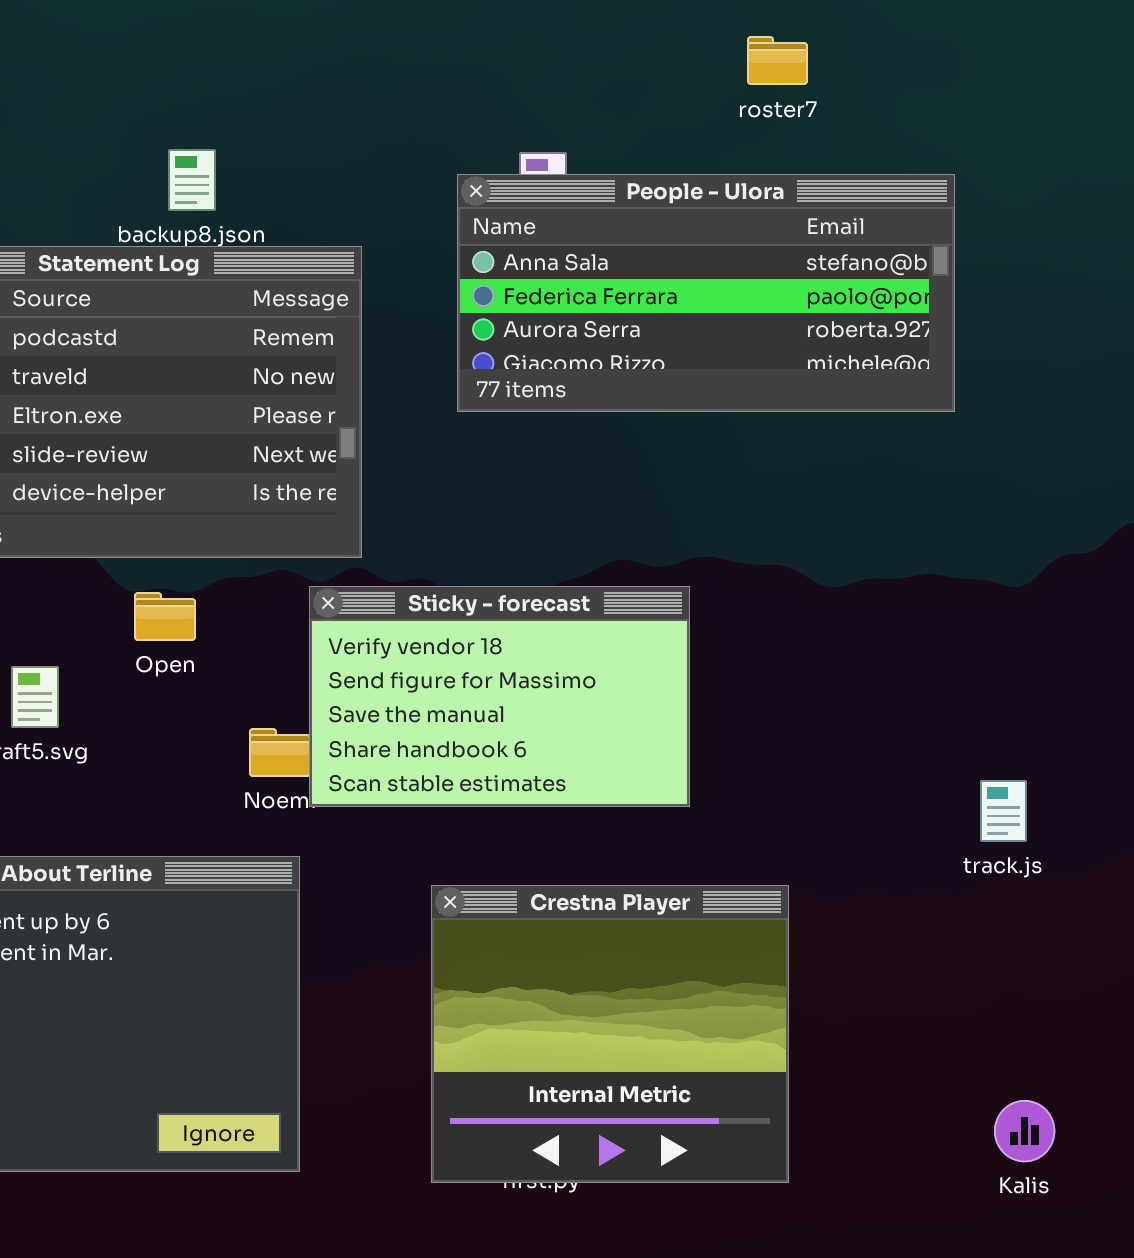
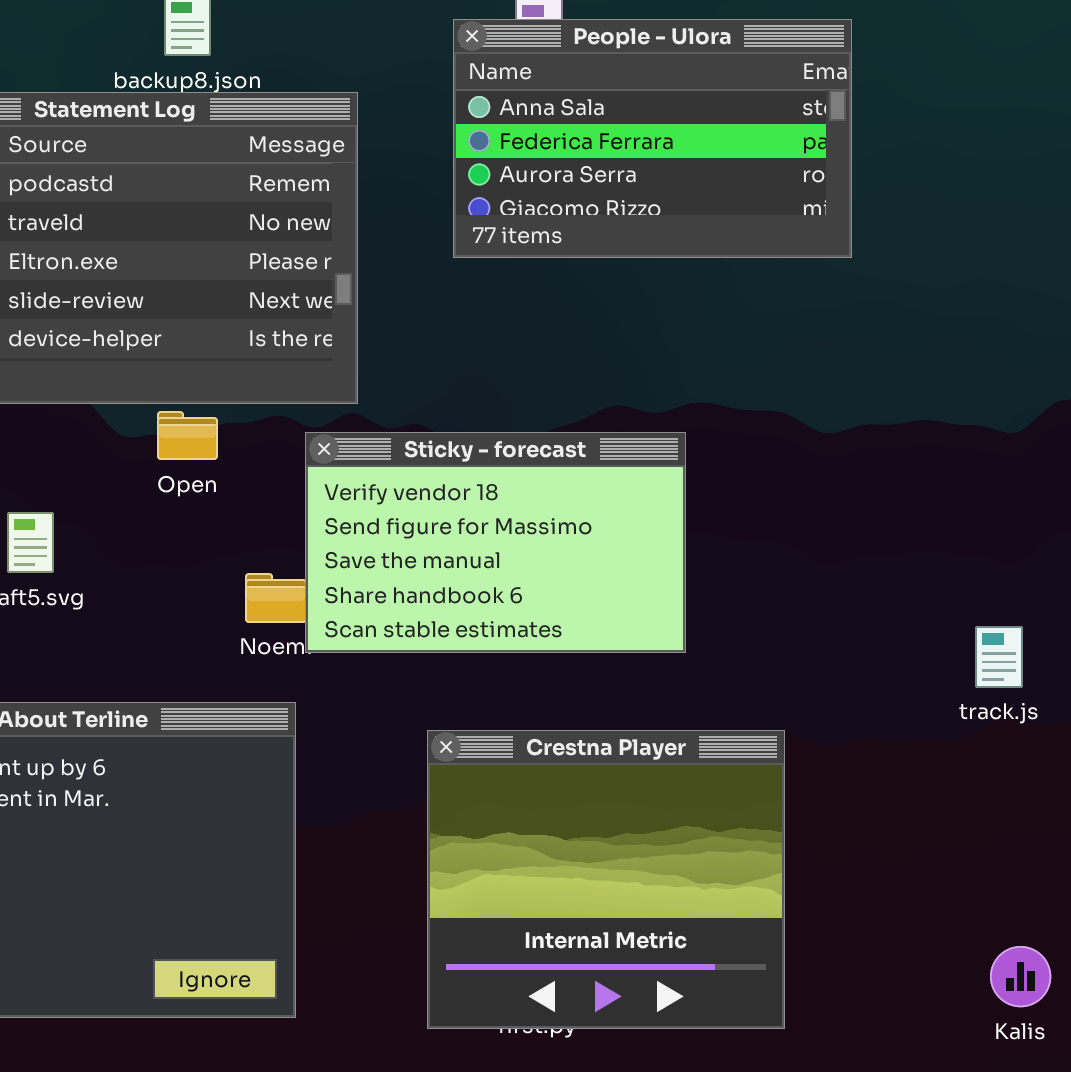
People - Ulora: [457,174,955,412] -> [453,19,852,258], resized
Open: [134,592,196,641] -> [157,411,218,460], moved

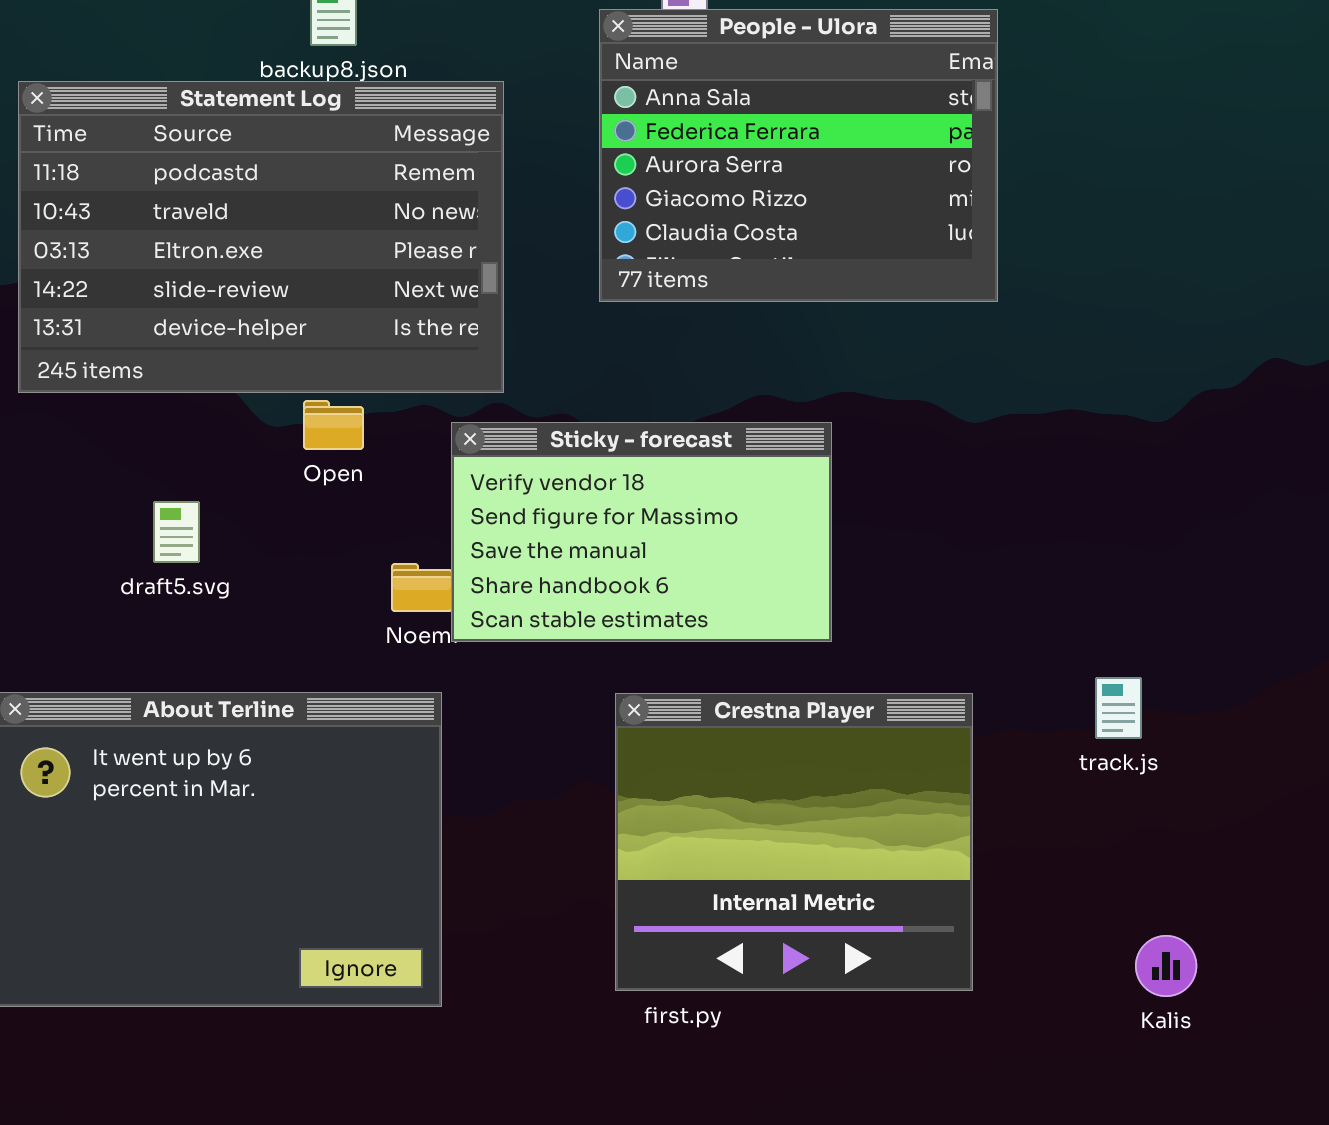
People - Ulora: [453,19,852,258] -> [599,9,998,302], resized
track.js: [975,626,1023,688] -> [1095,677,1142,739], moved
Crestna Player: [427,730,785,1029] -> [615,693,973,991], moved

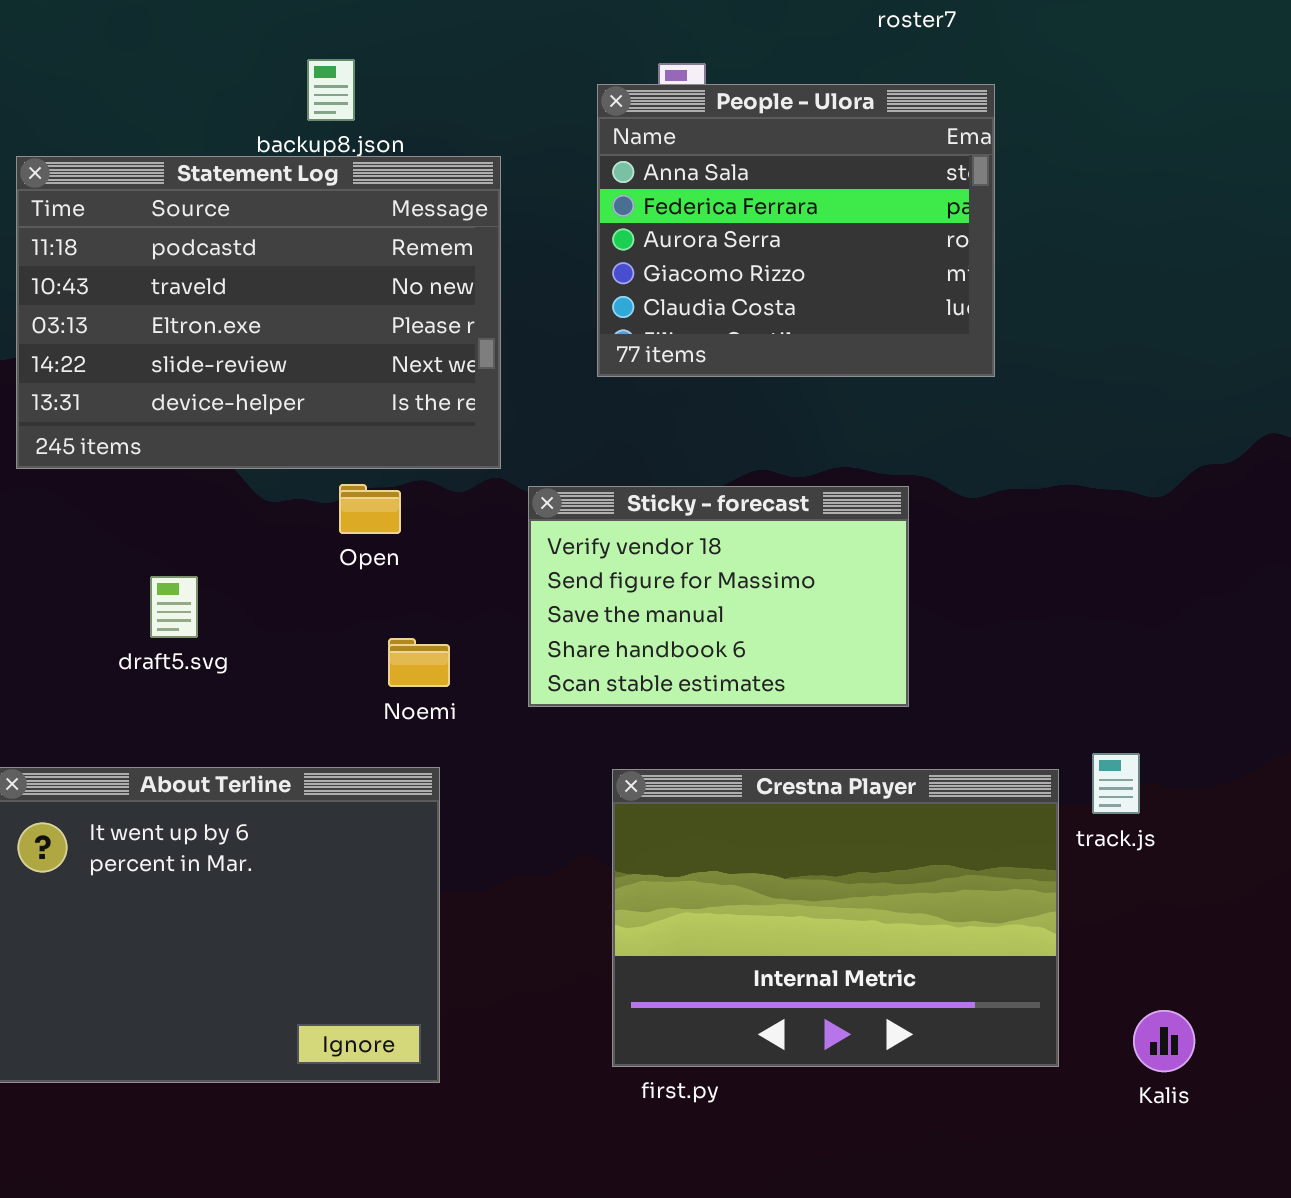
Open: [303,400,364,450] -> [339,484,401,534], moved
Sticky - forecast: [451,422,832,642] -> [528,486,909,707], moved
Crestna Player: [615,693,973,991] -> [612,769,1059,1067], resized

